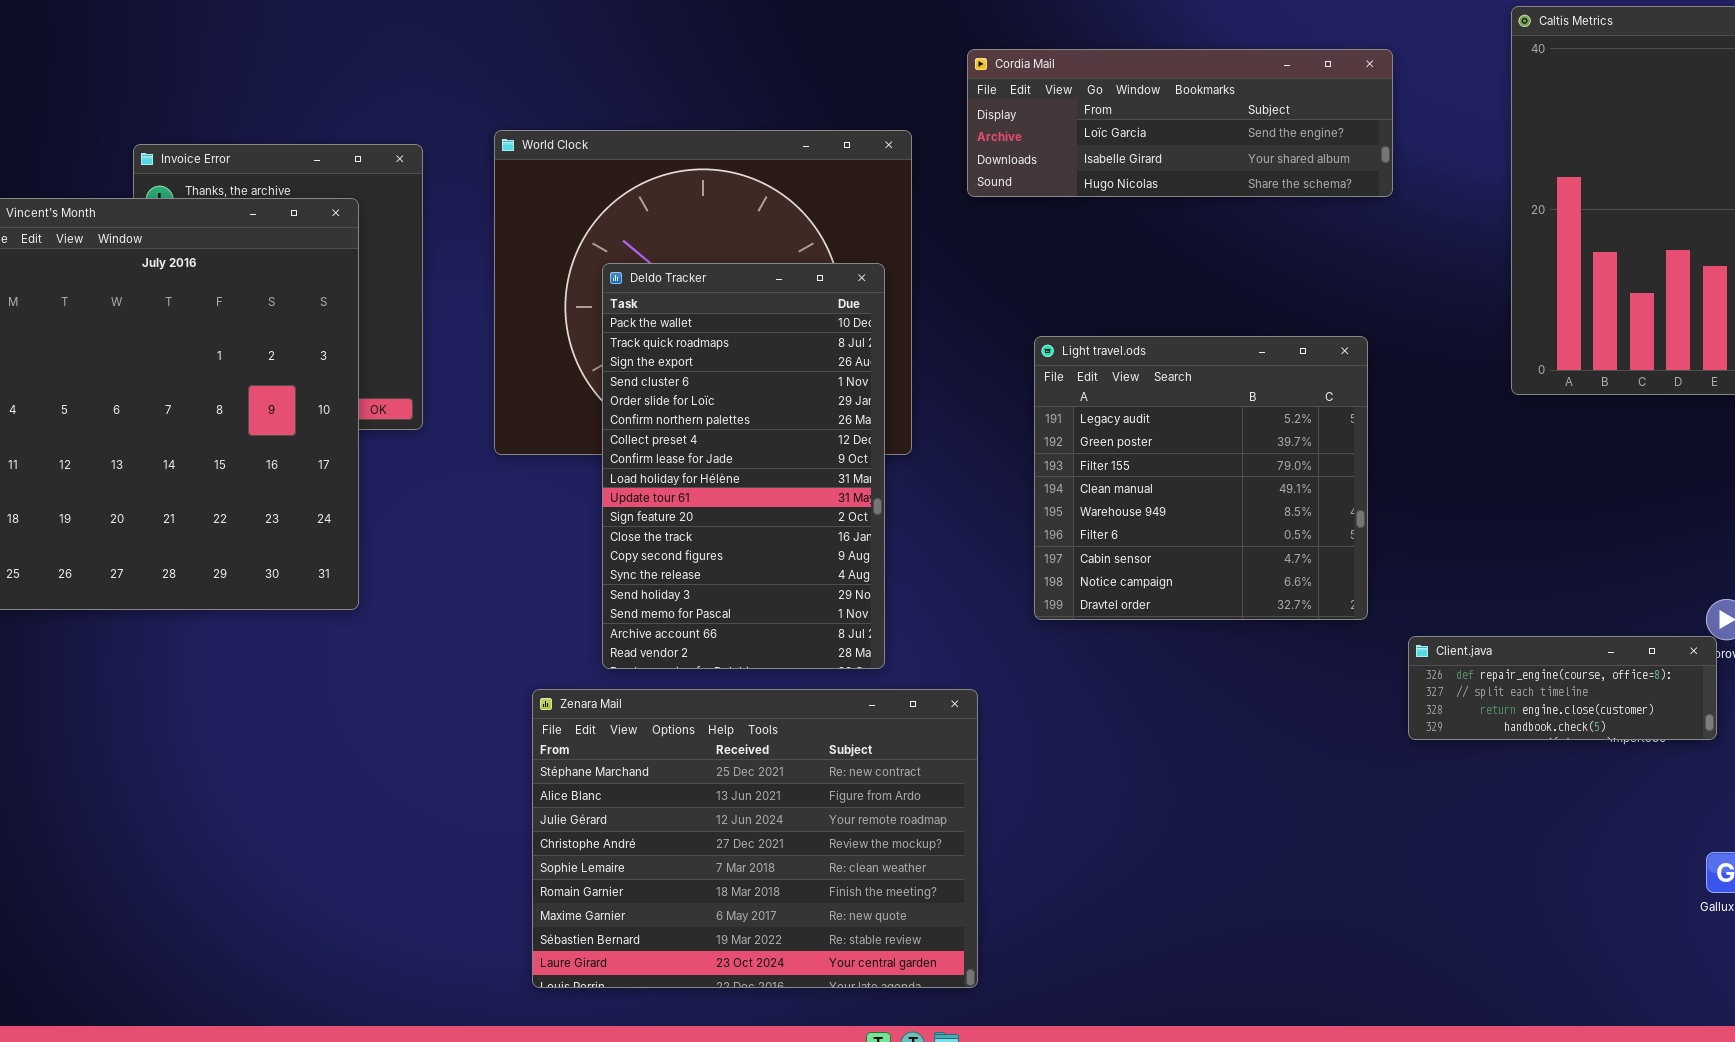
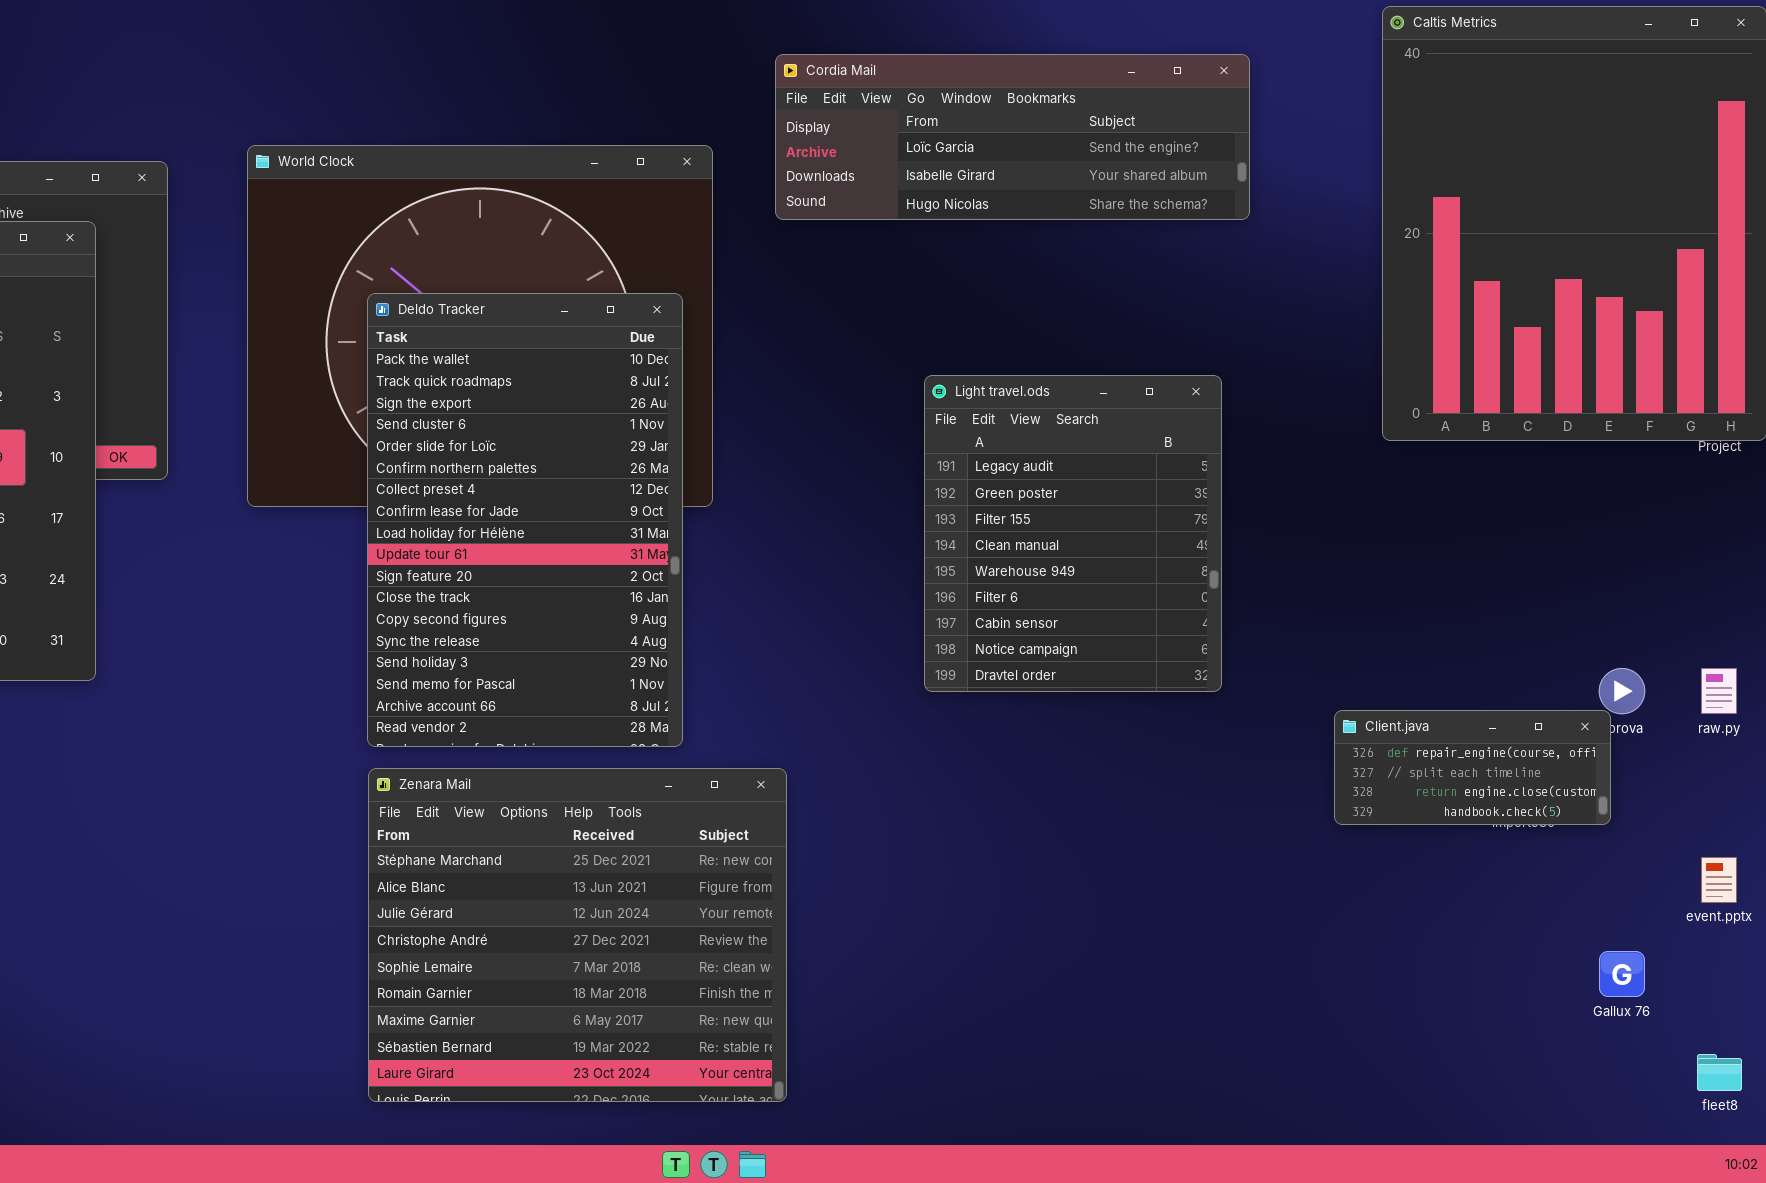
Light travel.ods: [1034,336,1368,620] -> [924,375,1222,692], resized
Client.java: [1408,636,1717,740] -> [1334,710,1611,825], resized
Zenara Mail: [532,689,978,988] -> [368,768,787,1102], resized

